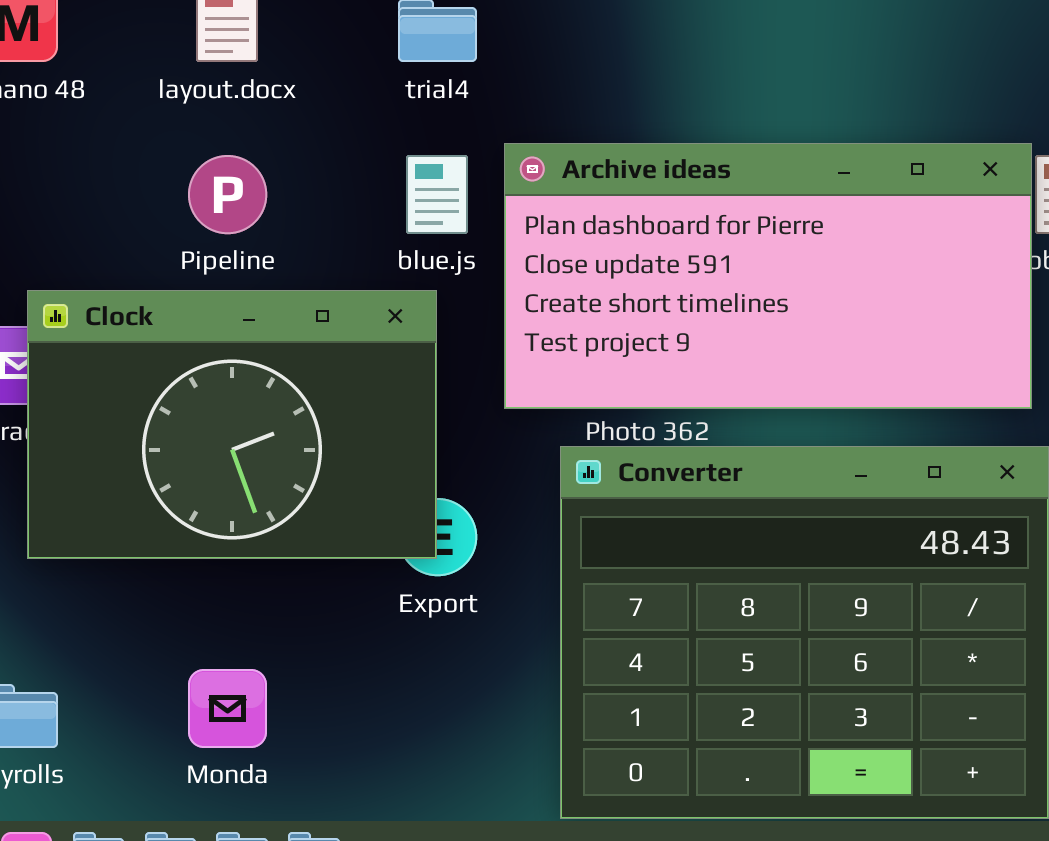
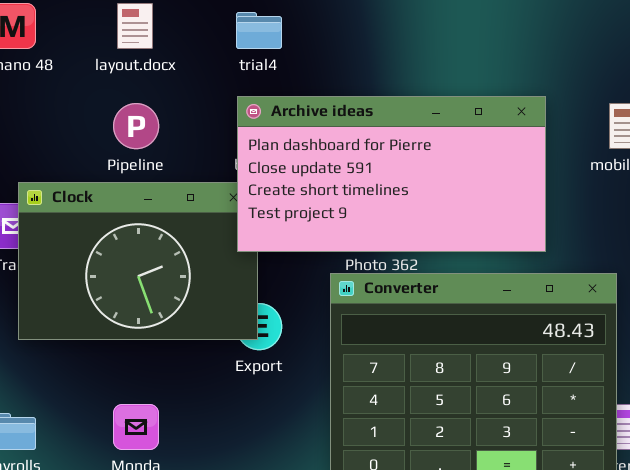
Archive ideas: [504,143,1032,409] -> [237,96,546,252], moved

